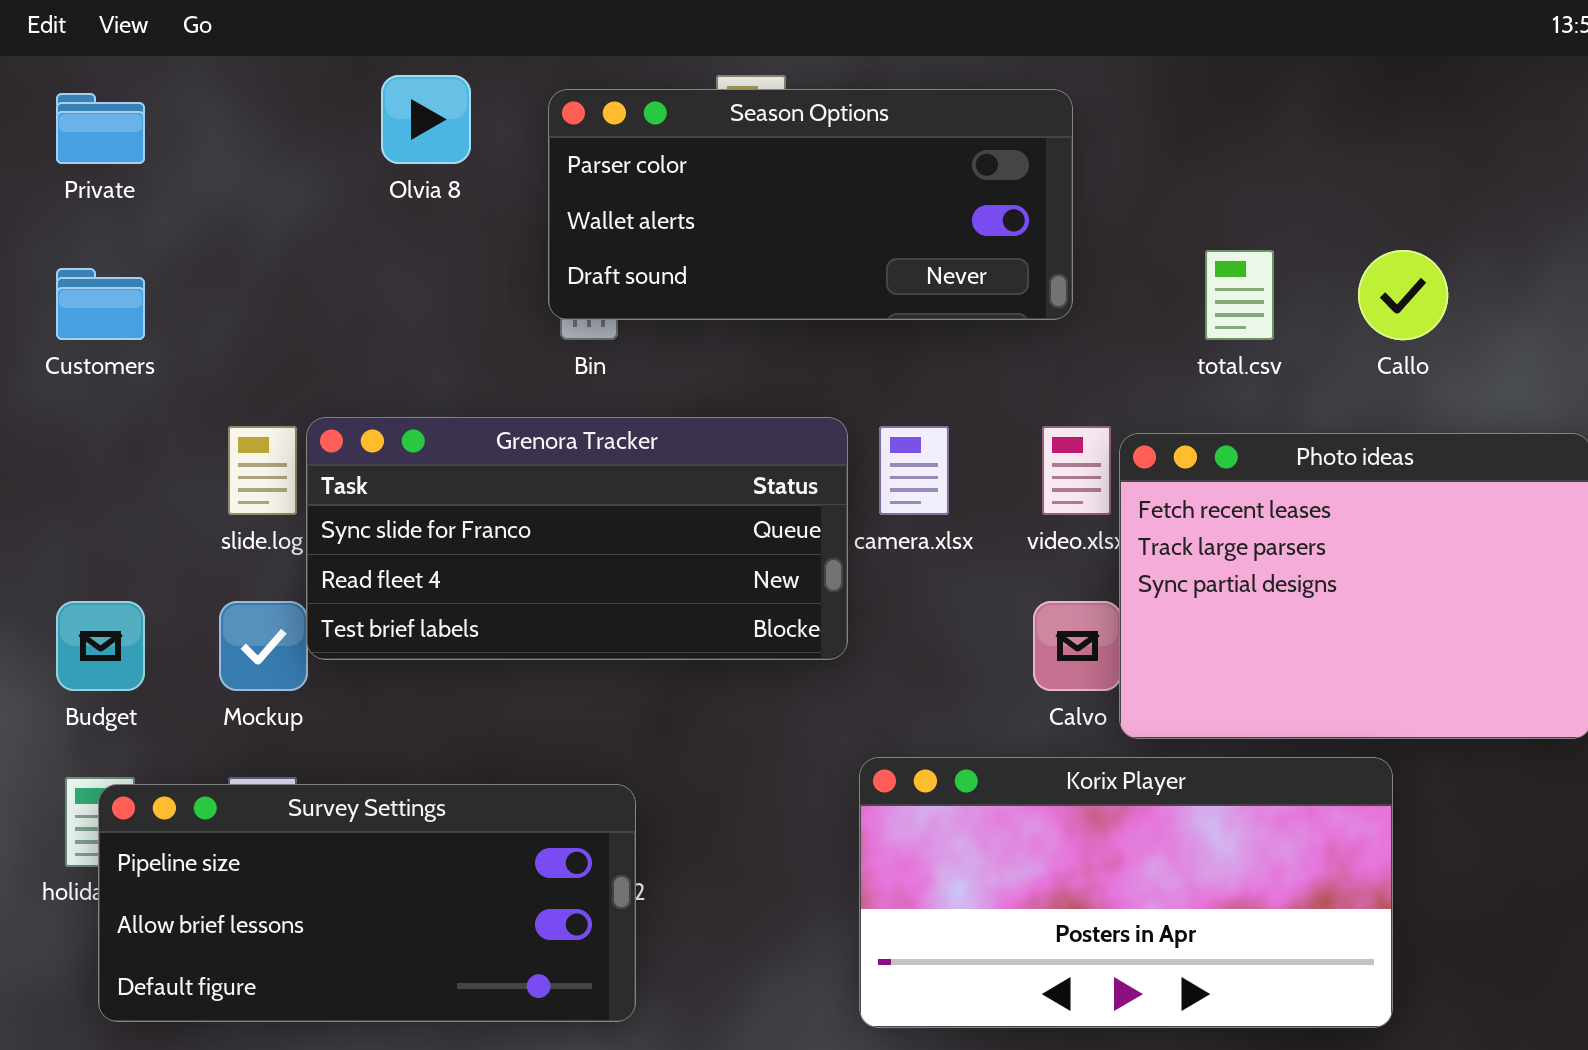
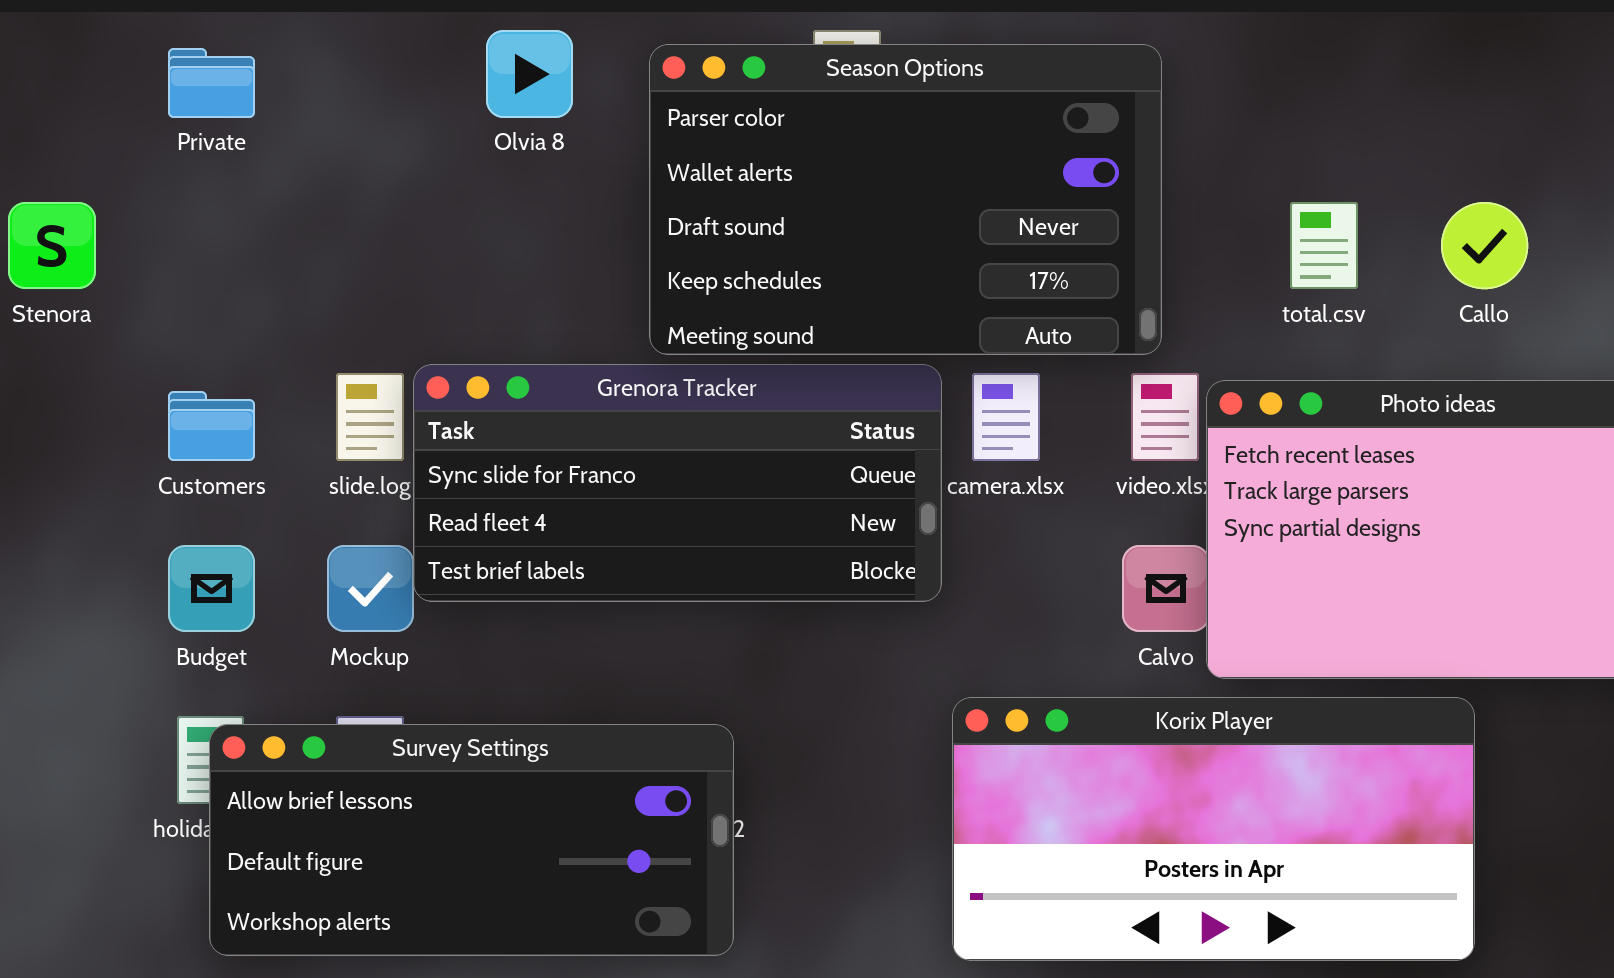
Season Options: [548,89,1073,320] -> [649,44,1162,355], resized
Customers: [56,268,145,340] -> [168,391,255,461], moved
Survey Settings: [98,784,636,1022] -> [209,724,734,956], scrolled down 1 row

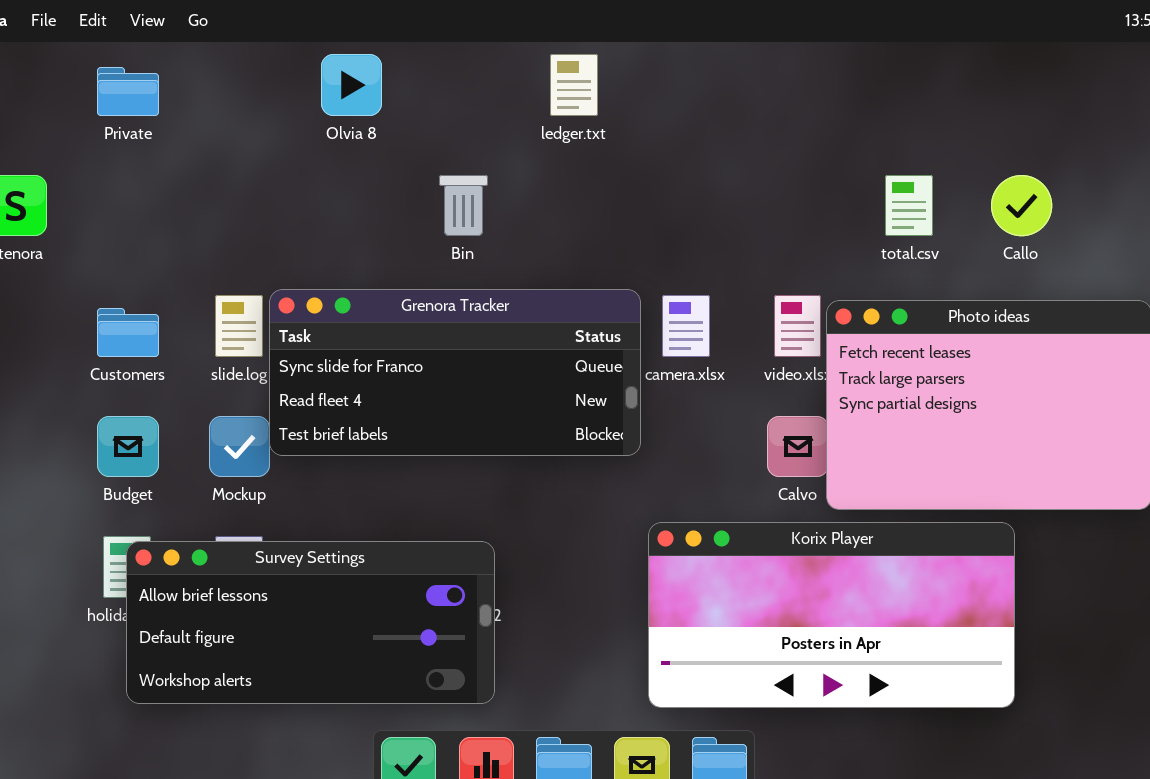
Season Options: [649,44,1162,355] -> none, closed

